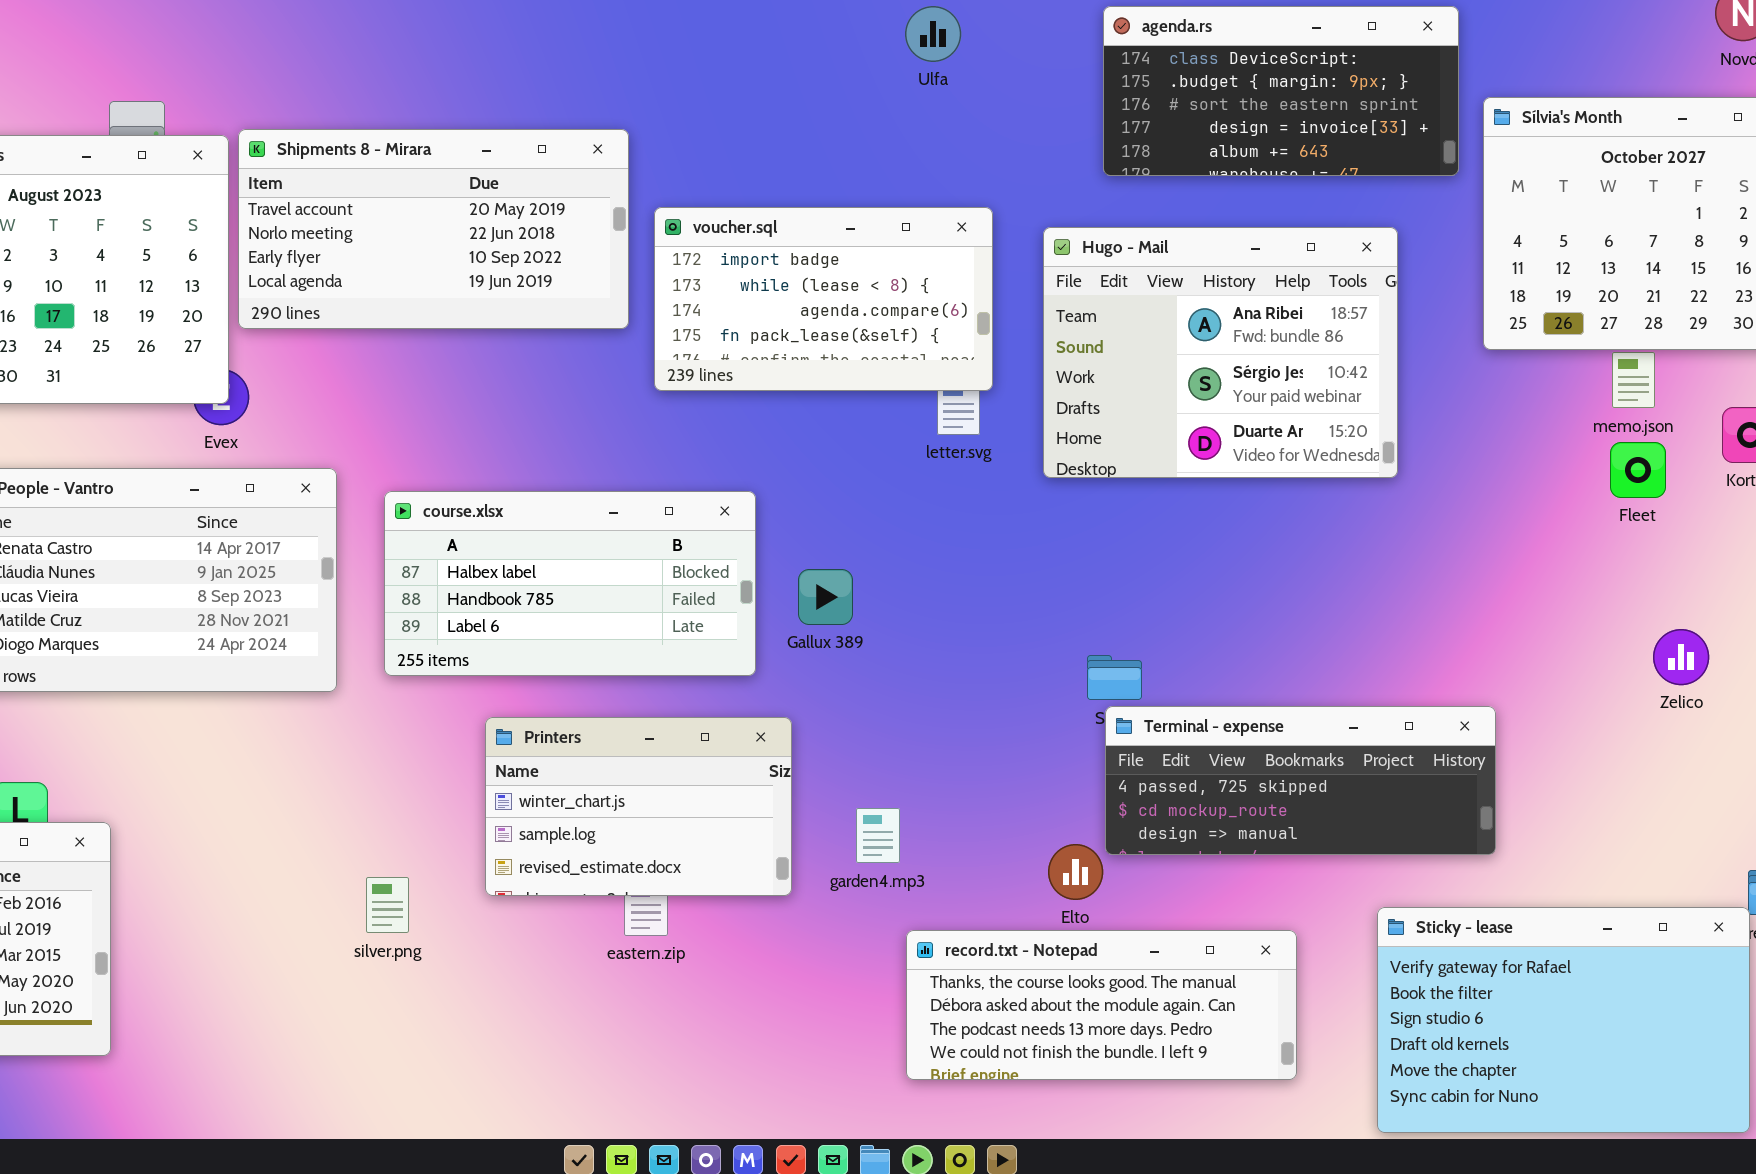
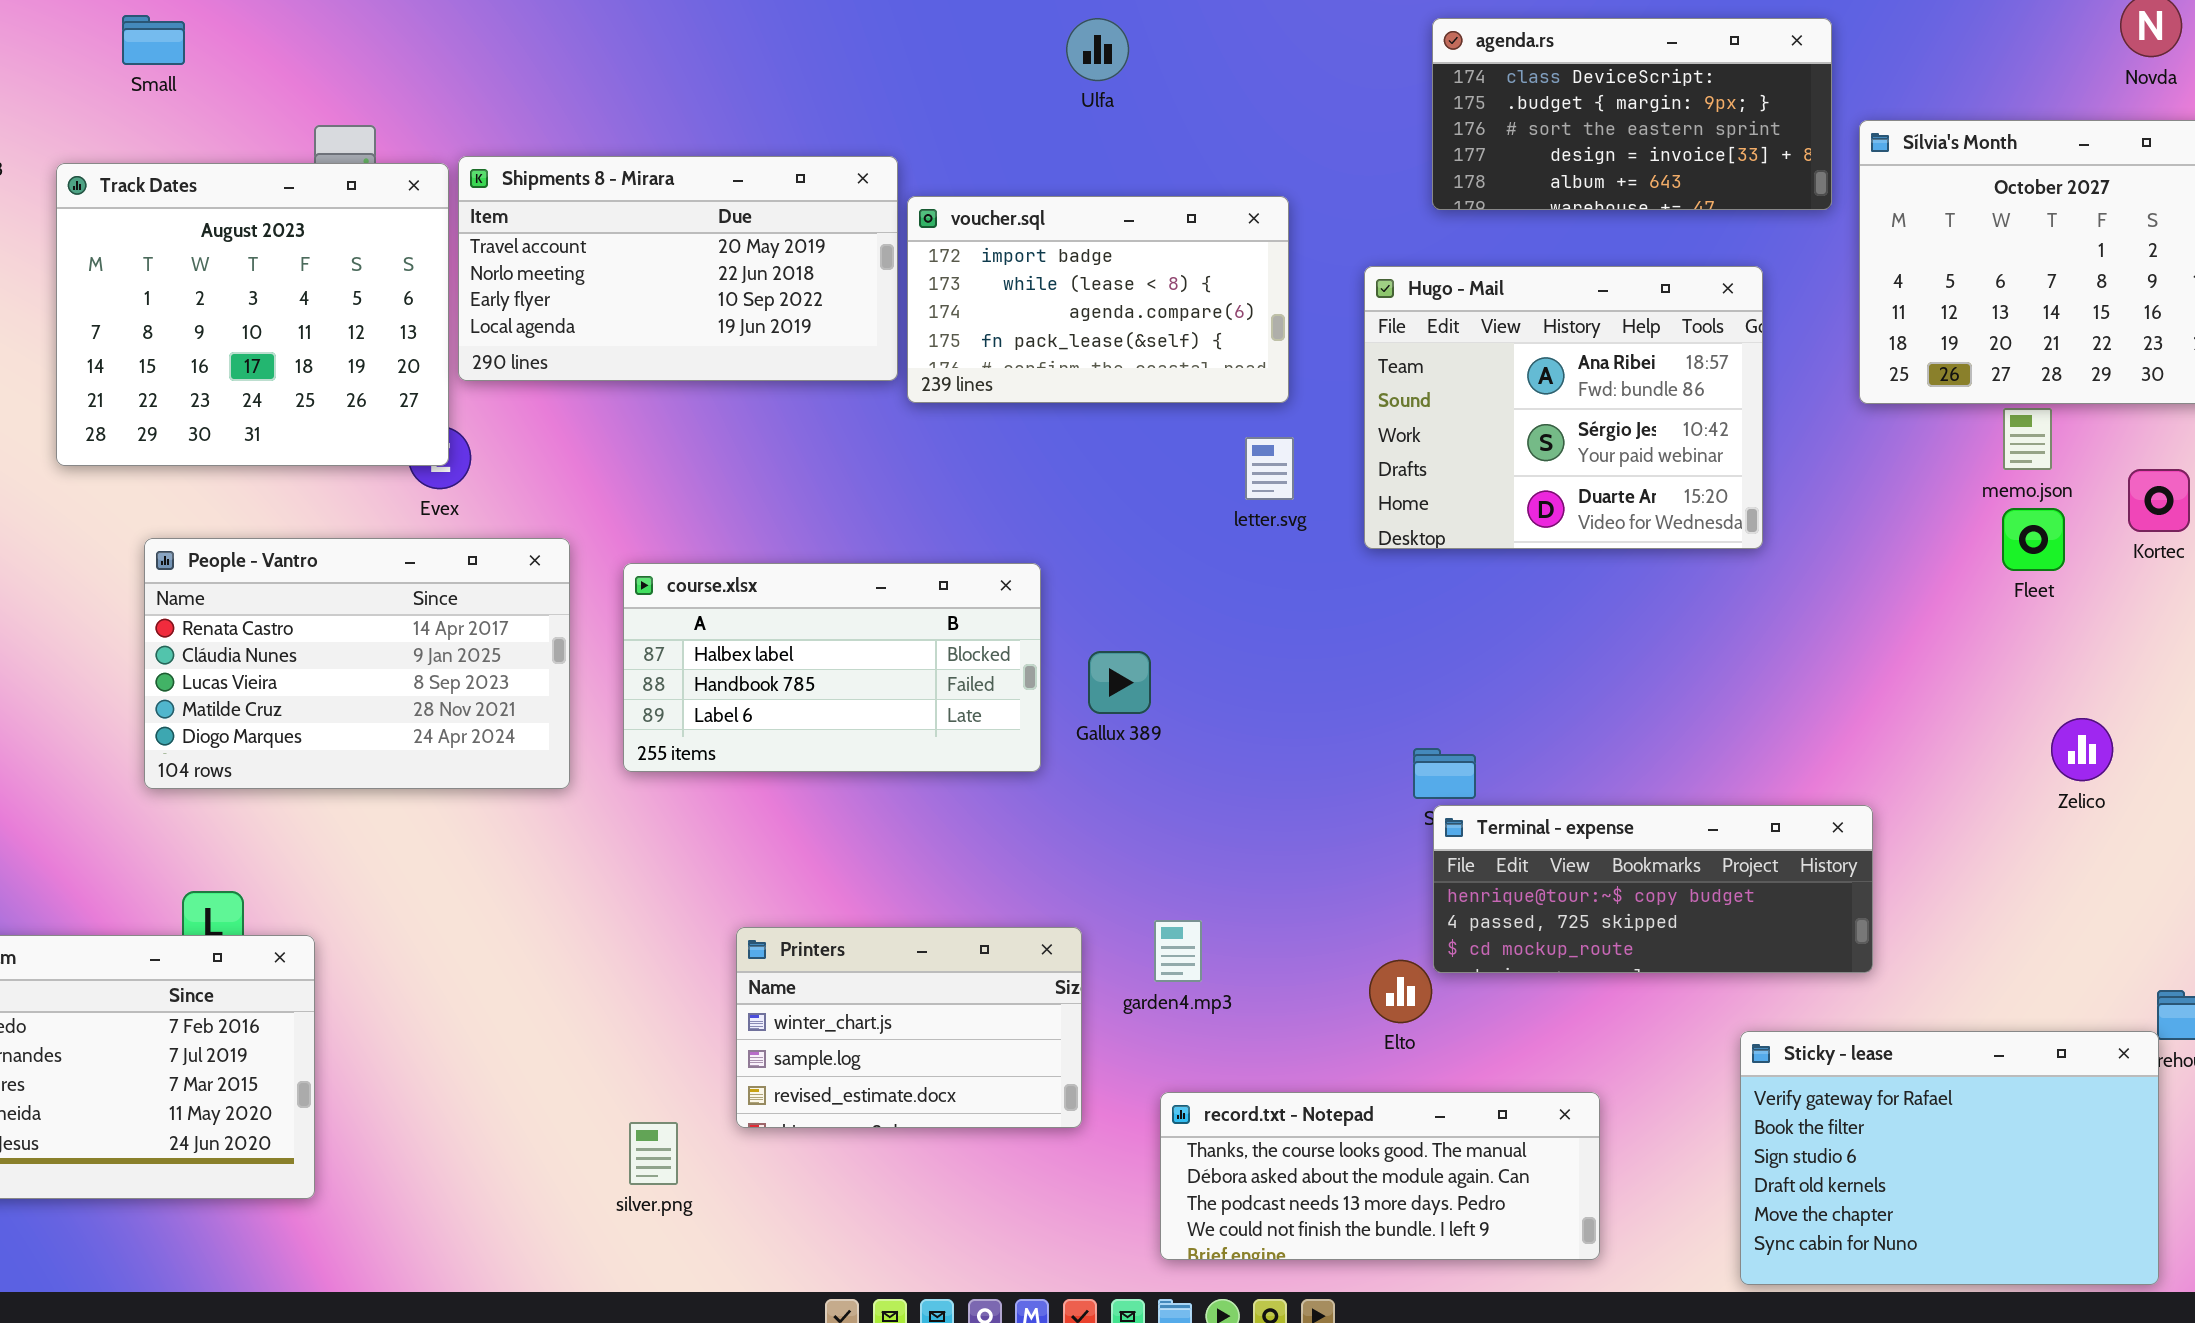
Ulfa: [905,6,961,62] -> [1066,18,1129,81], moved
voucher.sql: [654,207,993,391] -> [907,196,1289,403], moved
Terminal - expense: [1105,706,1496,855] -> [1433,805,1873,973], scrolled up 1 row
Printers: [485,717,792,896] -> [736,927,1082,1128], moved
silver.png: [366,877,409,933] -> [629,1122,678,1185], moved
record.txt - Notepad: [906,930,1297,1080] -> [1160,1092,1600,1260], moved

